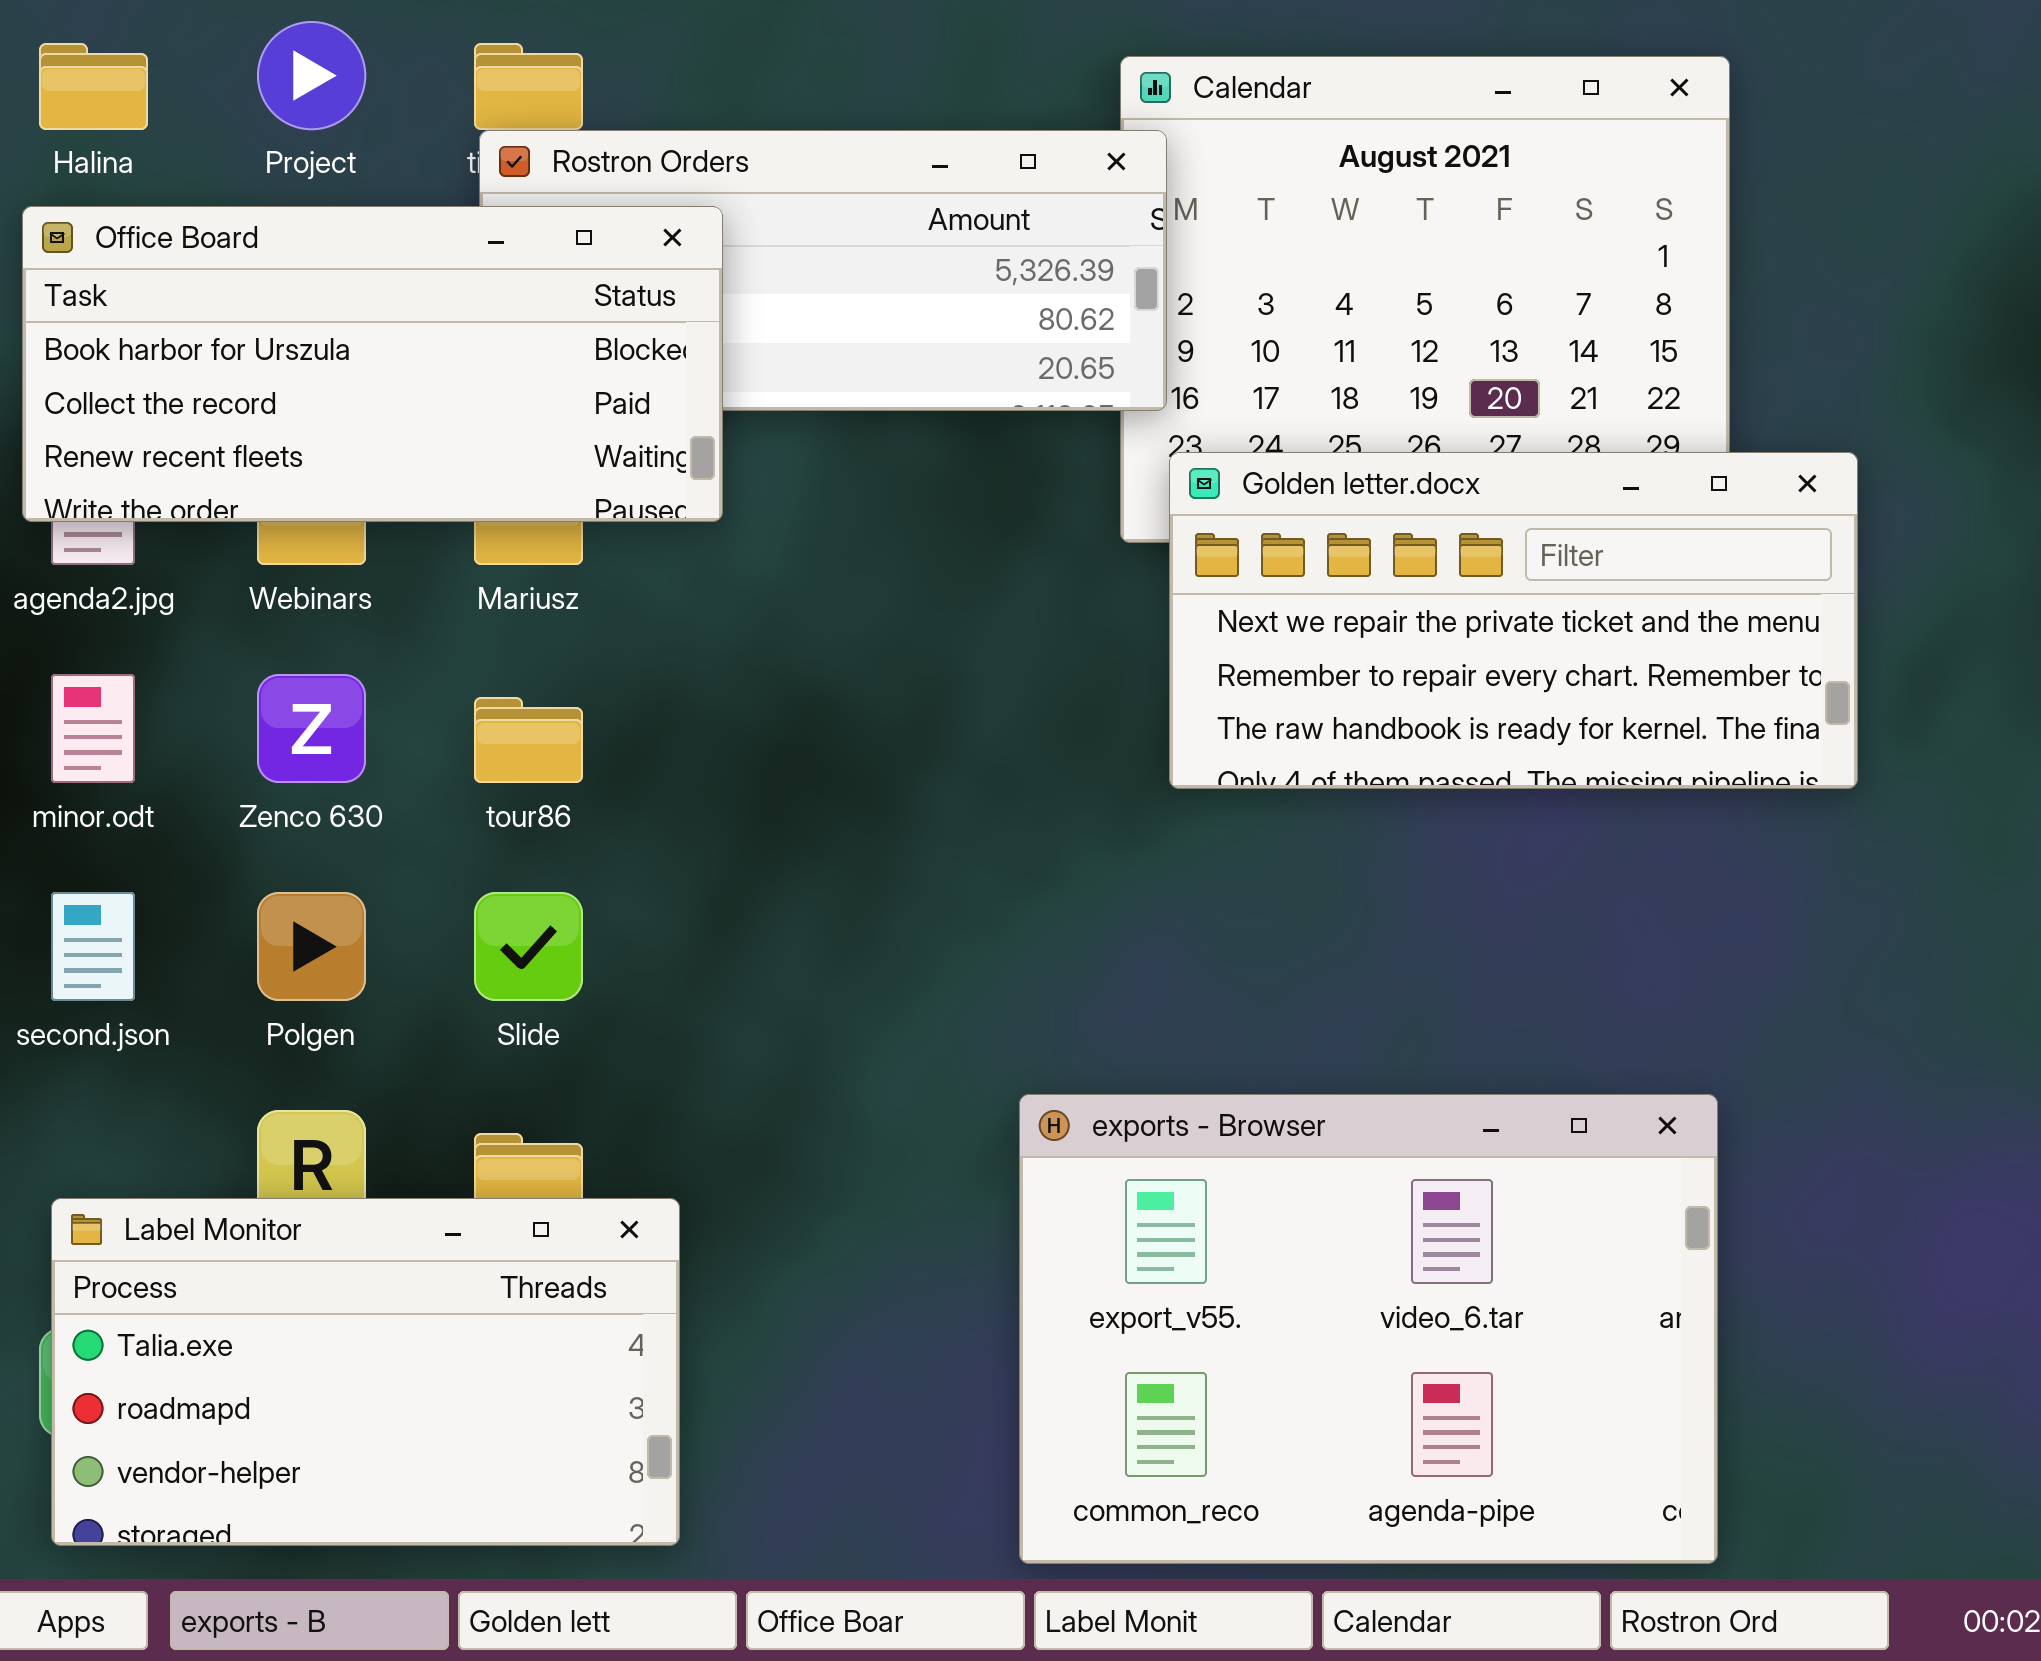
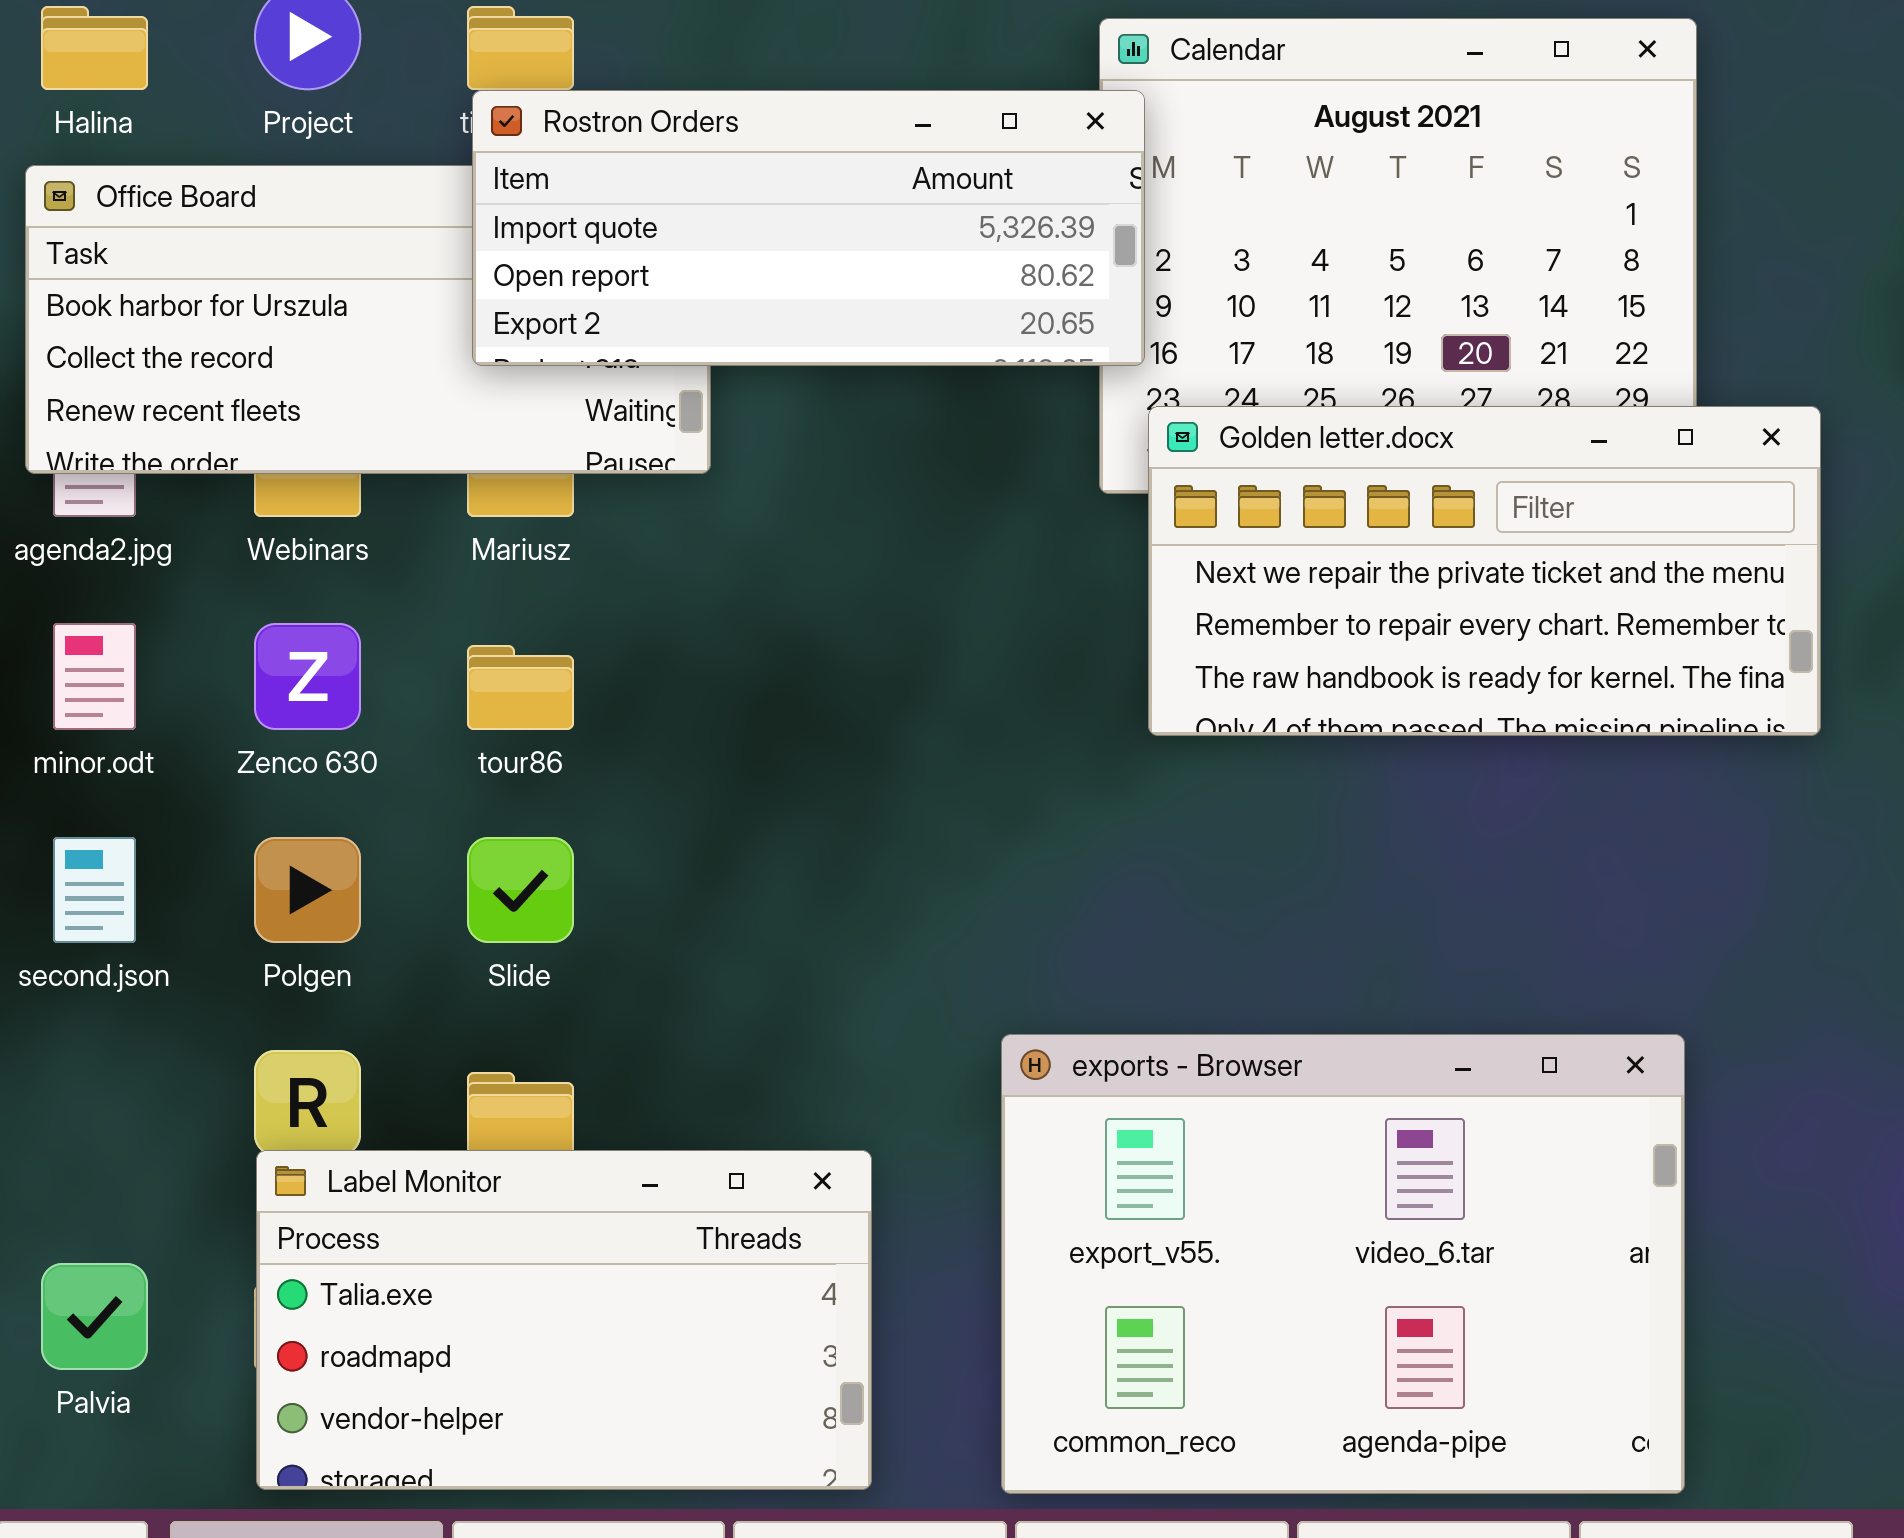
Rostron Orders: [479,130,1167,411] -> [472,90,1145,366], raised
Label Monitor: [51,1198,680,1546] -> [256,1150,872,1490], moved

